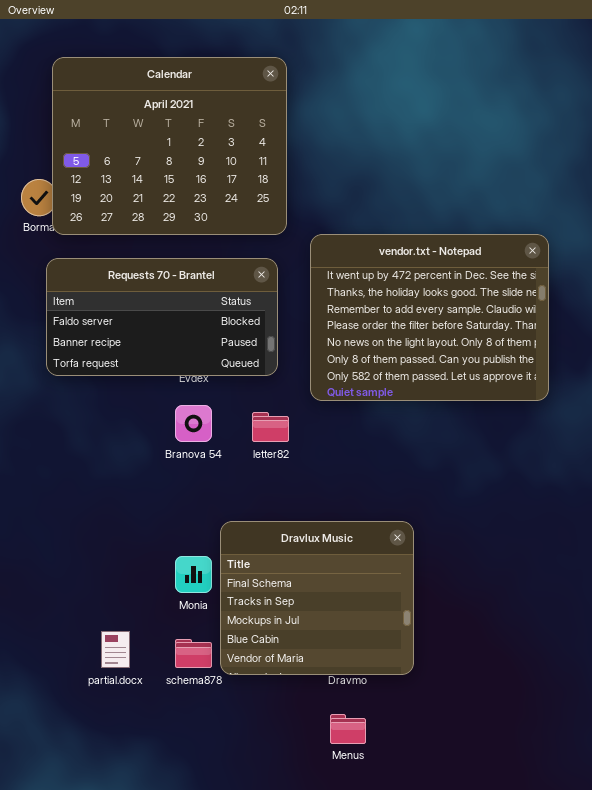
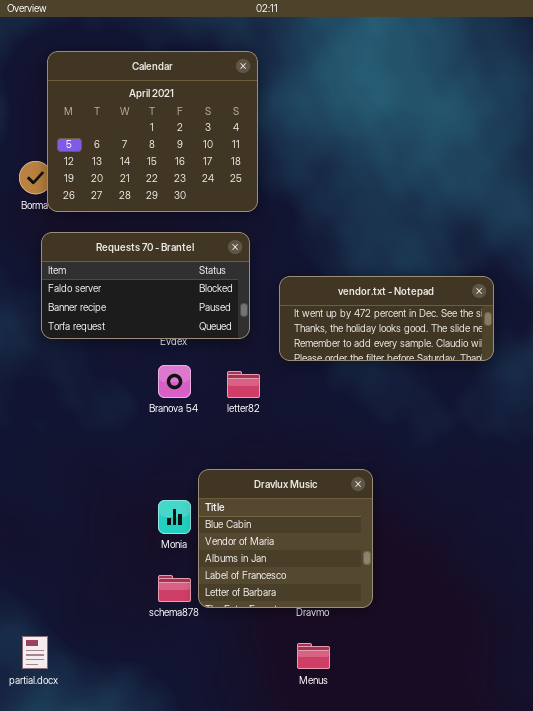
vendor.txt - Notepad: [310,234,549,401] -> [279,276,494,361], resized
Dravlux Music: [220,521,414,675] -> [198,469,373,608], scrolled down 3 rows
partial.docx: [101,631,130,668] -> [22,636,48,669], moved

